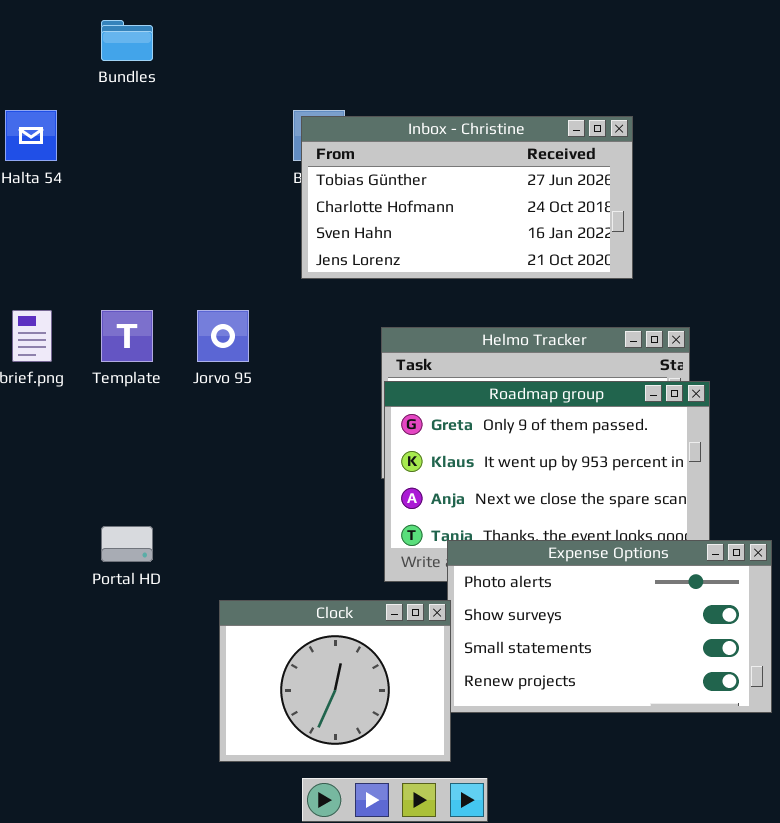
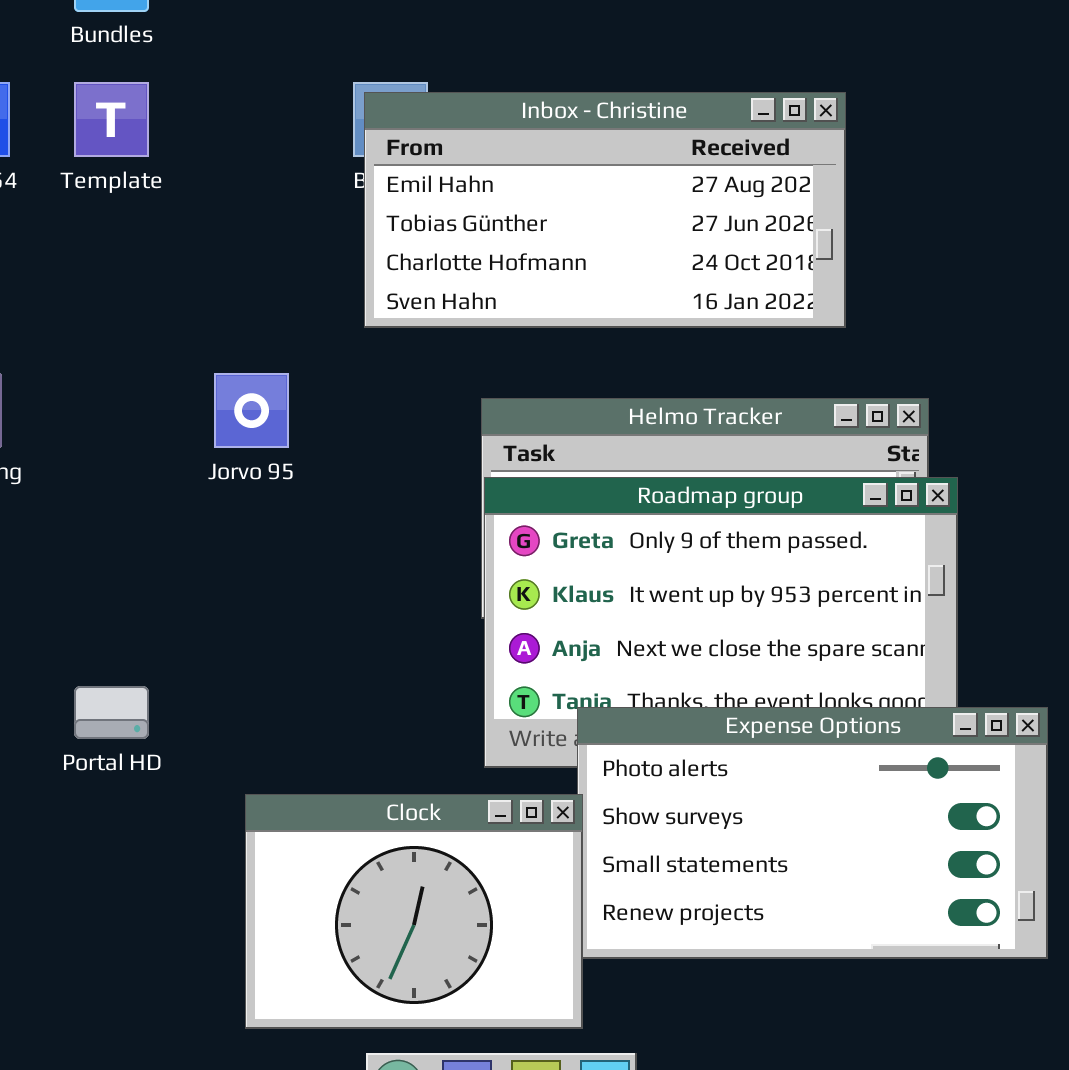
Inbox - Christine: [301,116,633,279] -> [364,92,846,328], scrolled up 1 row
Template: [101,310,153,362] -> [74,82,149,157], moved

